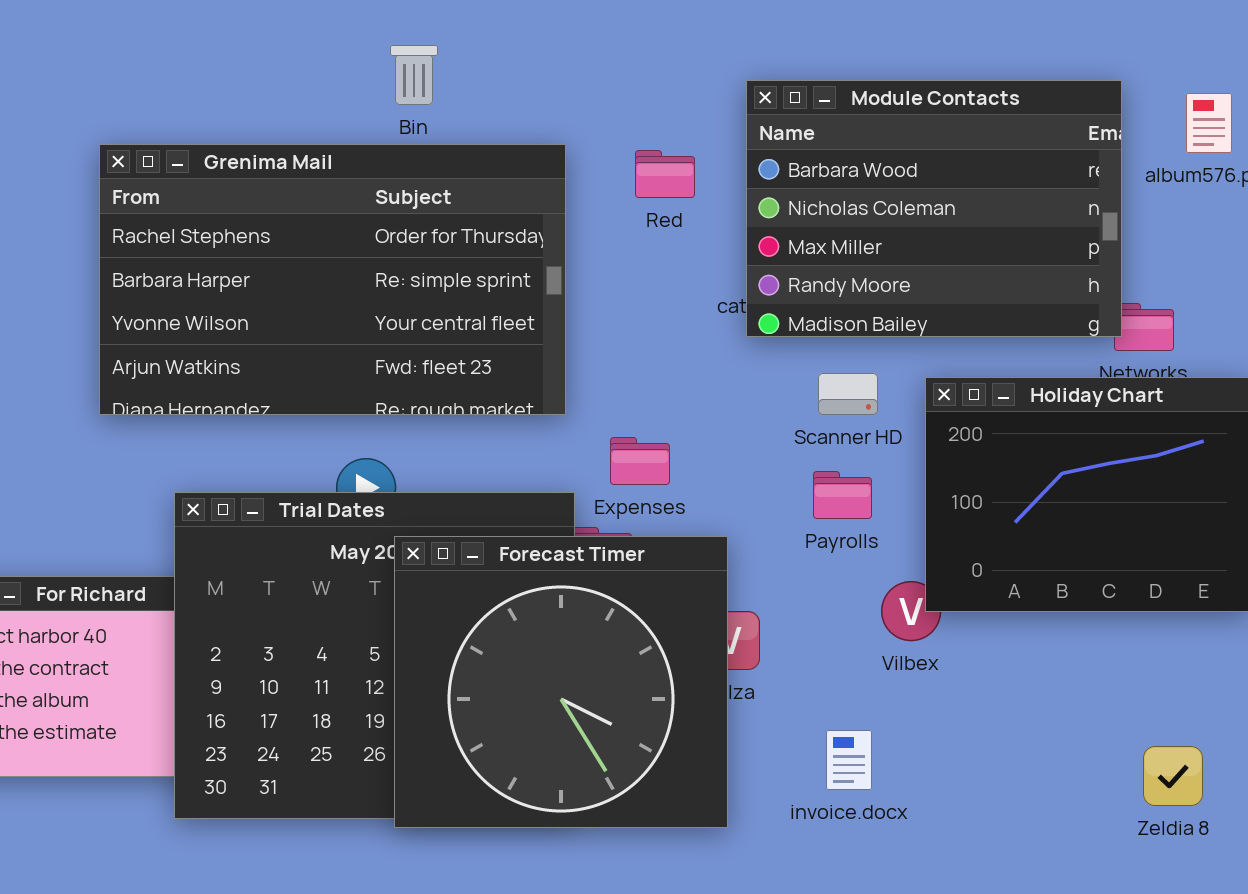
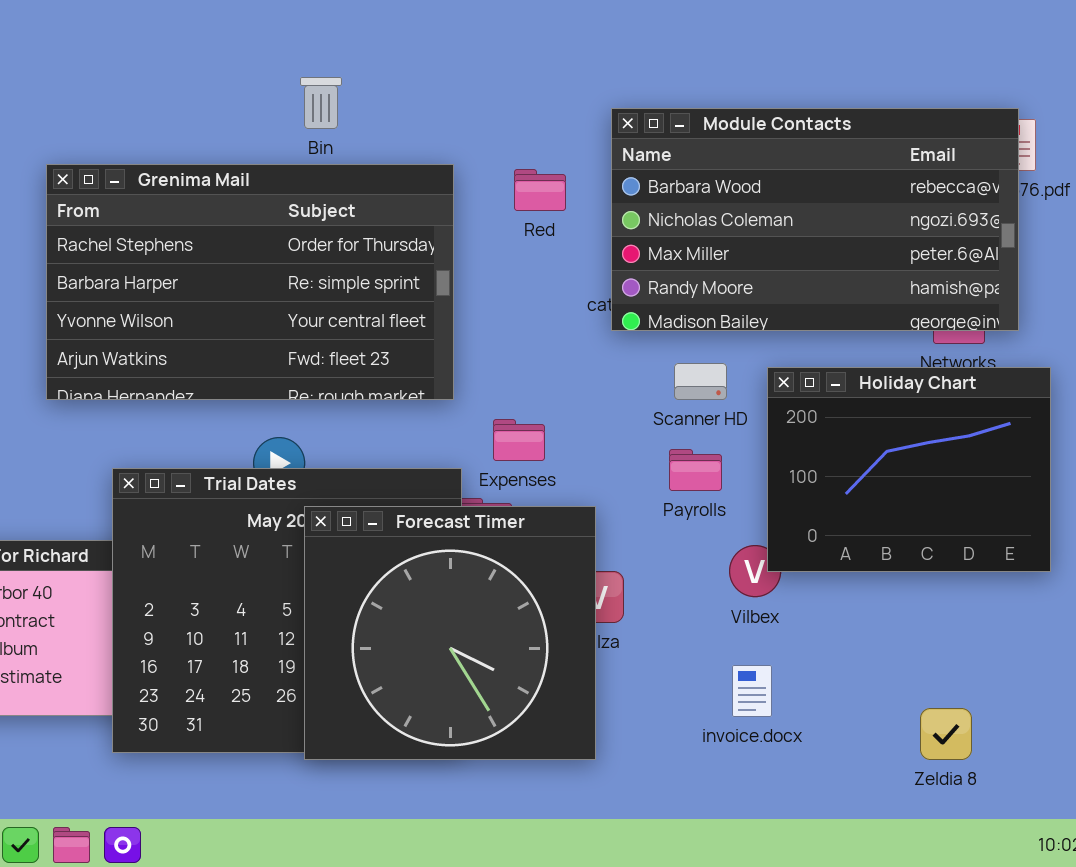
Module Contacts: [746,80,1122,337] -> [611,108,1019,331], resized
invoice.docx: [826,730,872,790] -> [732,665,772,717], moved
Zeldia 8: [1143,746,1203,806] -> [920,708,972,760], moved

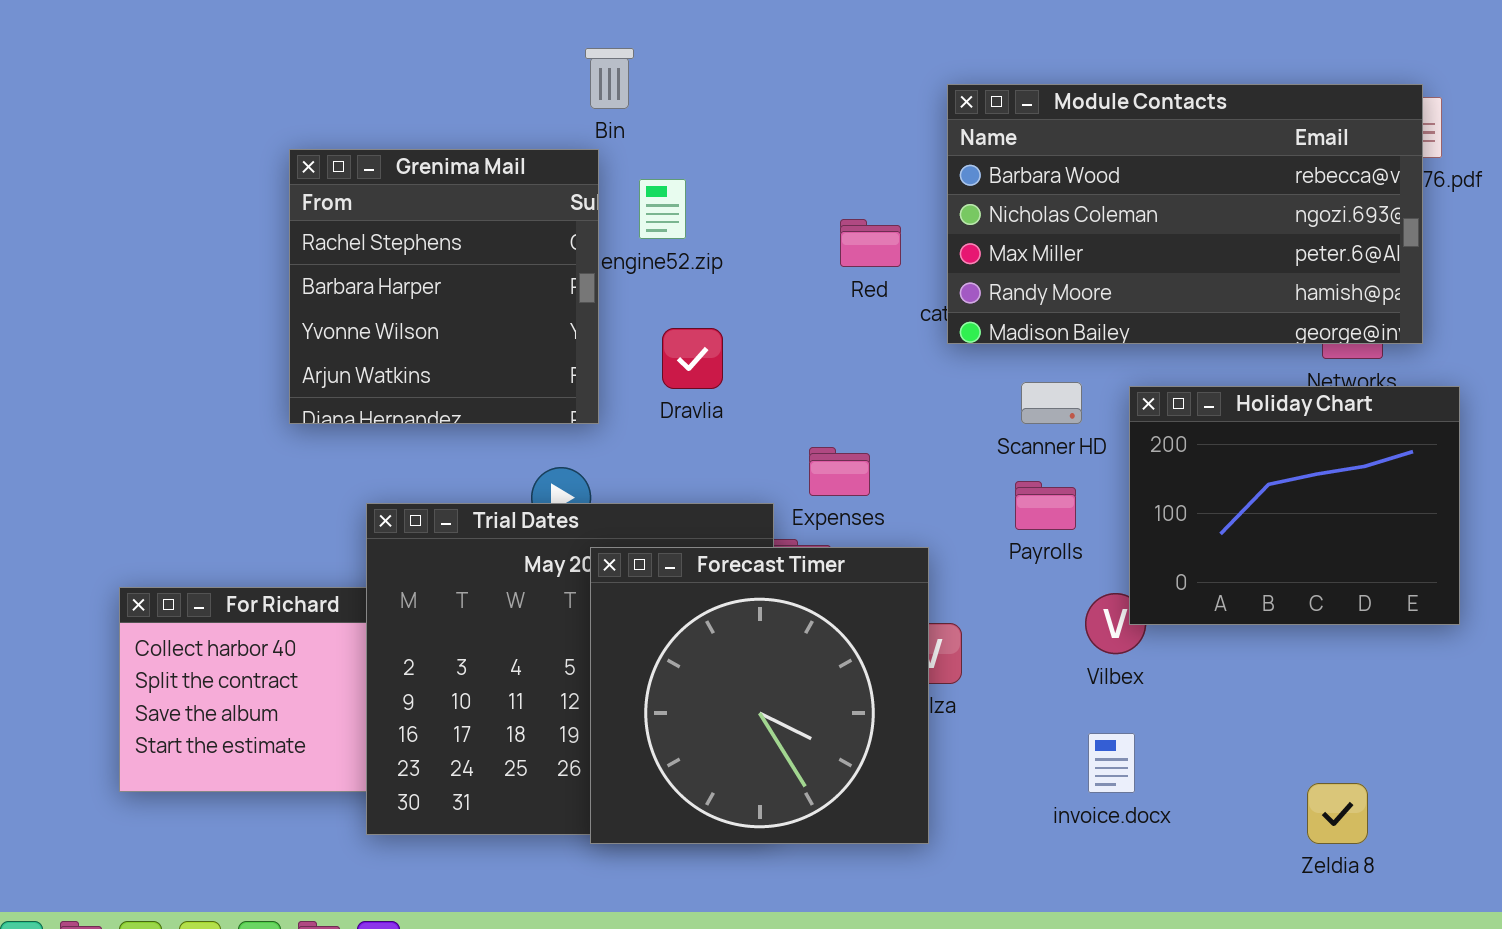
Grenima Mail: [46,164,454,400] -> [289,149,599,424], resized
Red: [514,169,566,211] -> [840,219,901,267], moved

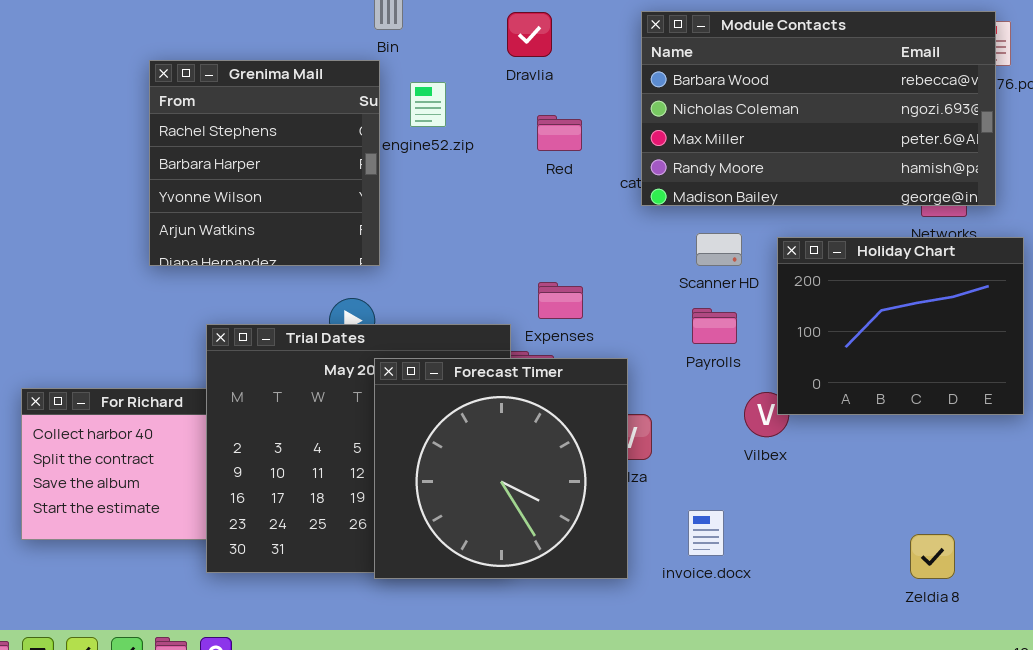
Red: [840,219,901,267] -> [537,115,582,151], moved
Dravlia: [662,328,723,389] -> [507,12,552,57], moved
invoice.docx: [1088,733,1135,793] -> [688,510,724,556], moved

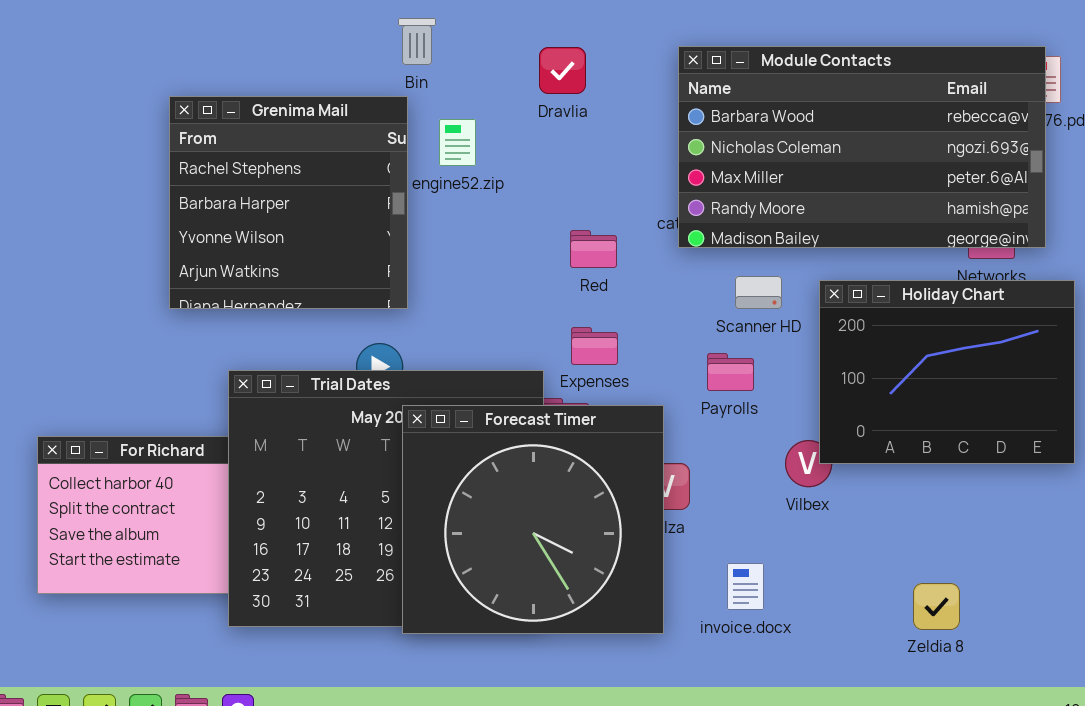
Red: [537,115,582,151] -> [570,230,617,268], moved
Payrolls: [692,308,737,344] -> [707,353,754,391], moved
Zeldia 8: [910,534,955,579] -> [913,583,960,630], moved

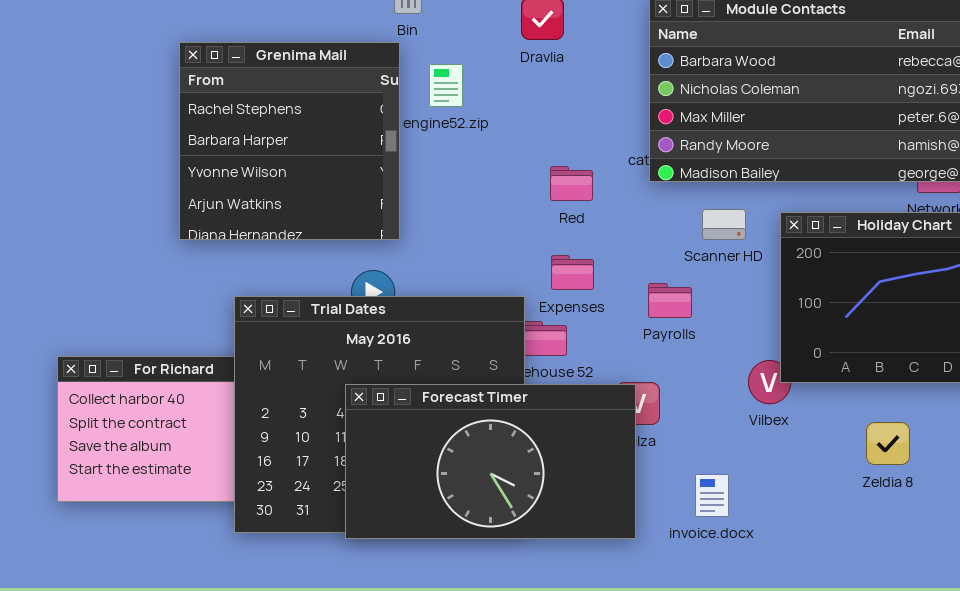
Payrolls: [707,353,754,391] -> [648,283,692,318], moved
Forecast Timer: [402,405,664,634] -> [345,384,636,539], resized
Zeldia 8: [913,583,960,630] -> [866,422,910,465], moved

